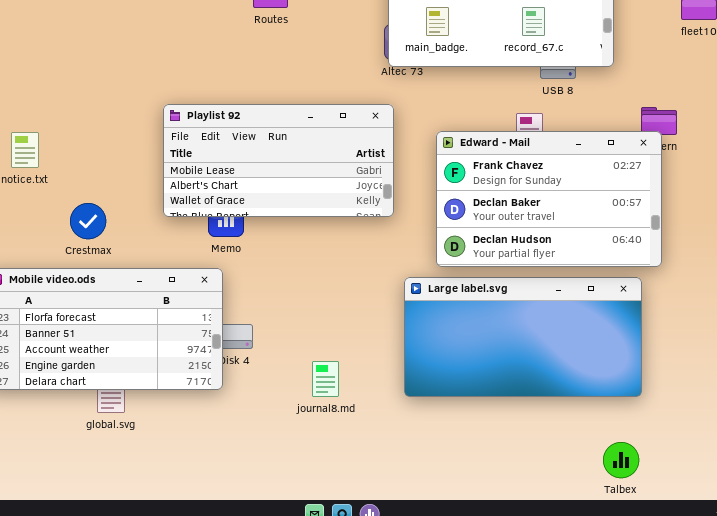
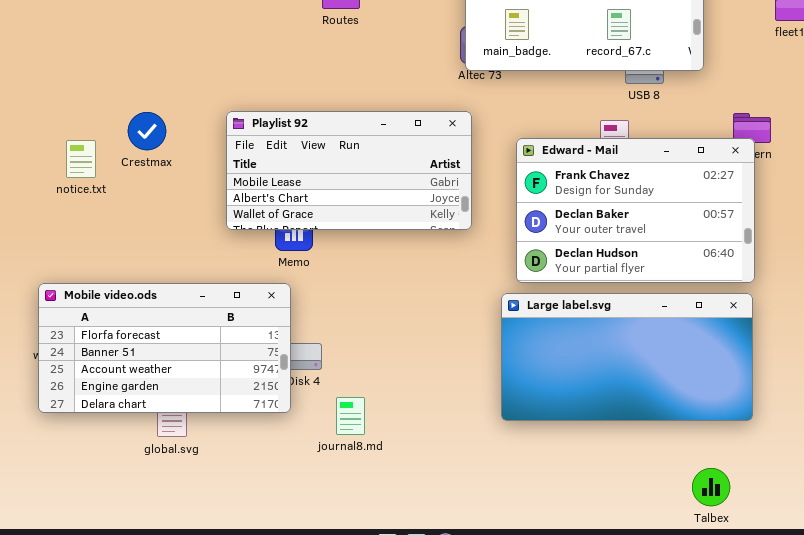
Crestmax: [70,203,106,239] -> [128,112,166,150], moved
Large label.svg: [404,277,642,397] -> [501,293,753,421], moved
journal8.md: [312,361,339,397] -> [336,397,365,435], moved

